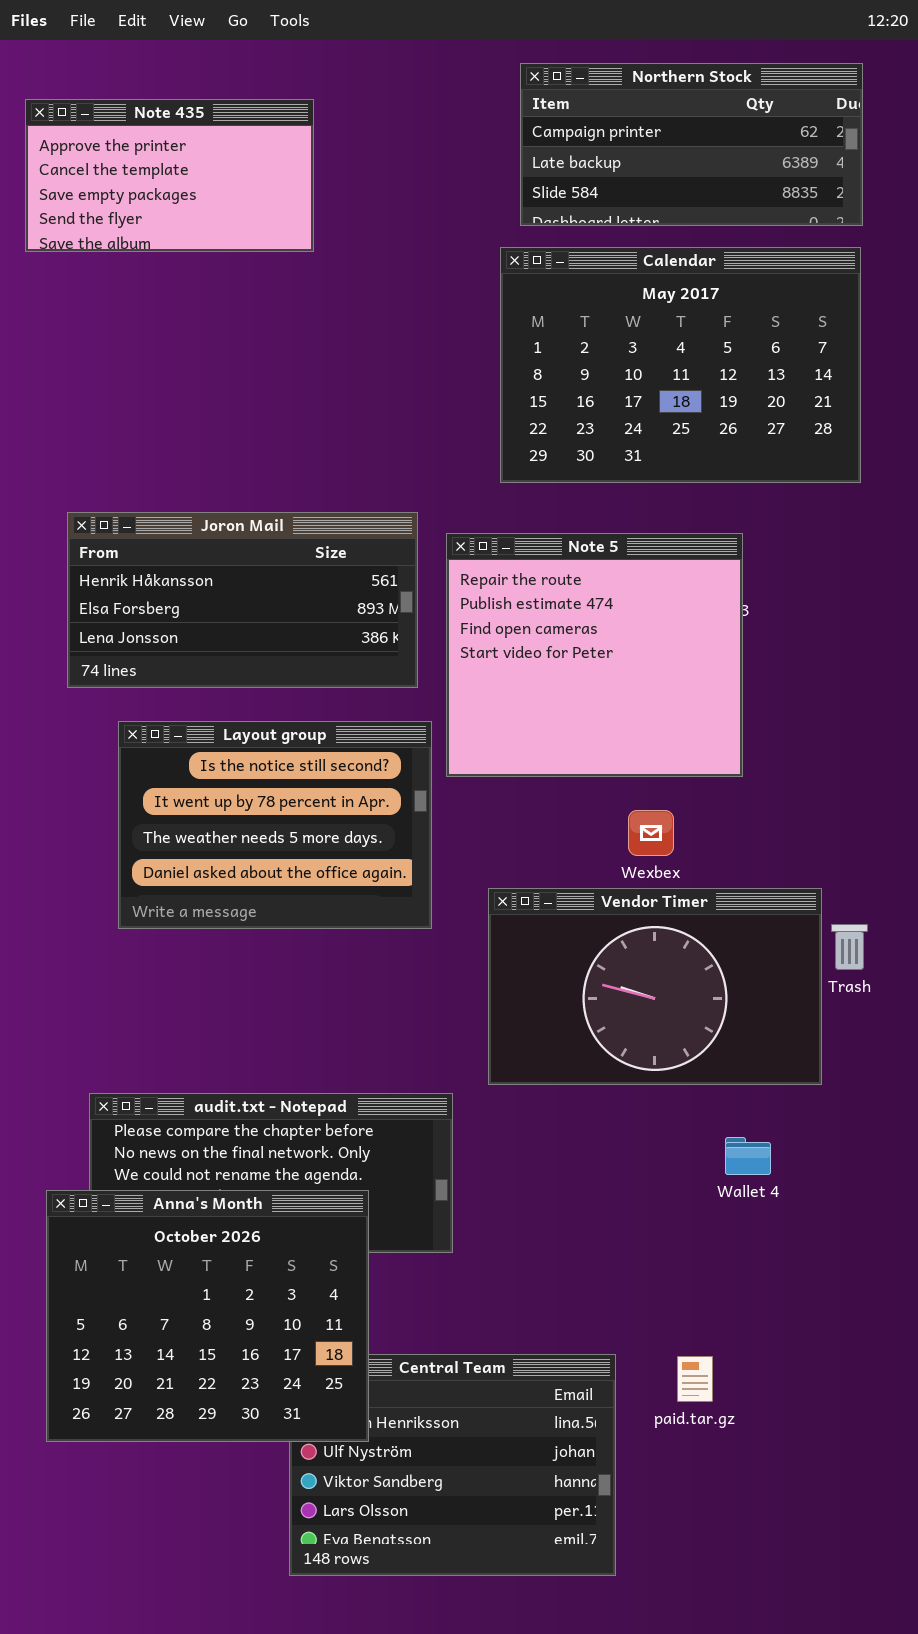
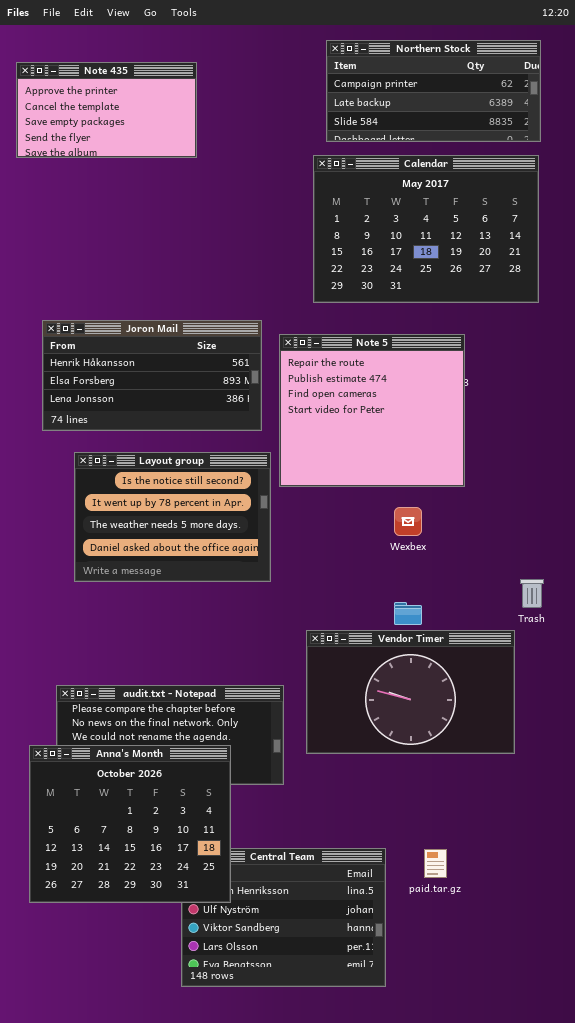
Vendor Timer: [488,888,822,1085] -> [306,630,515,754], moved

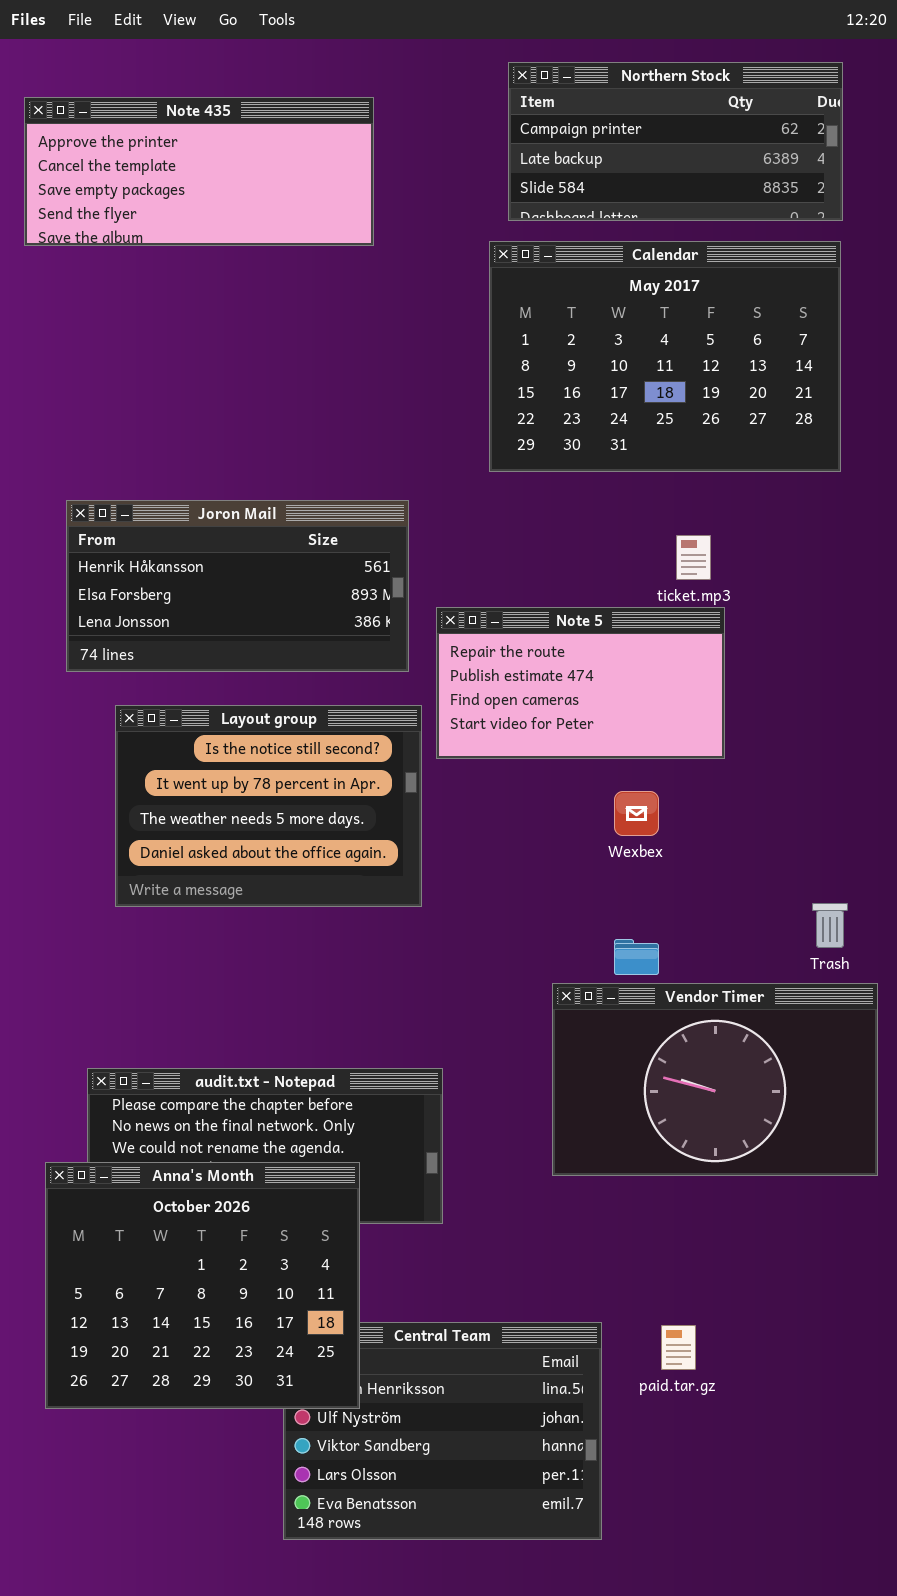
Note 435: [16,62,197,158] -> [24,97,374,246], resized
Note 5: [279,334,465,487] -> [436,607,725,759], resized
Vendor Timer: [306,630,515,754] -> [552,983,878,1176], moved

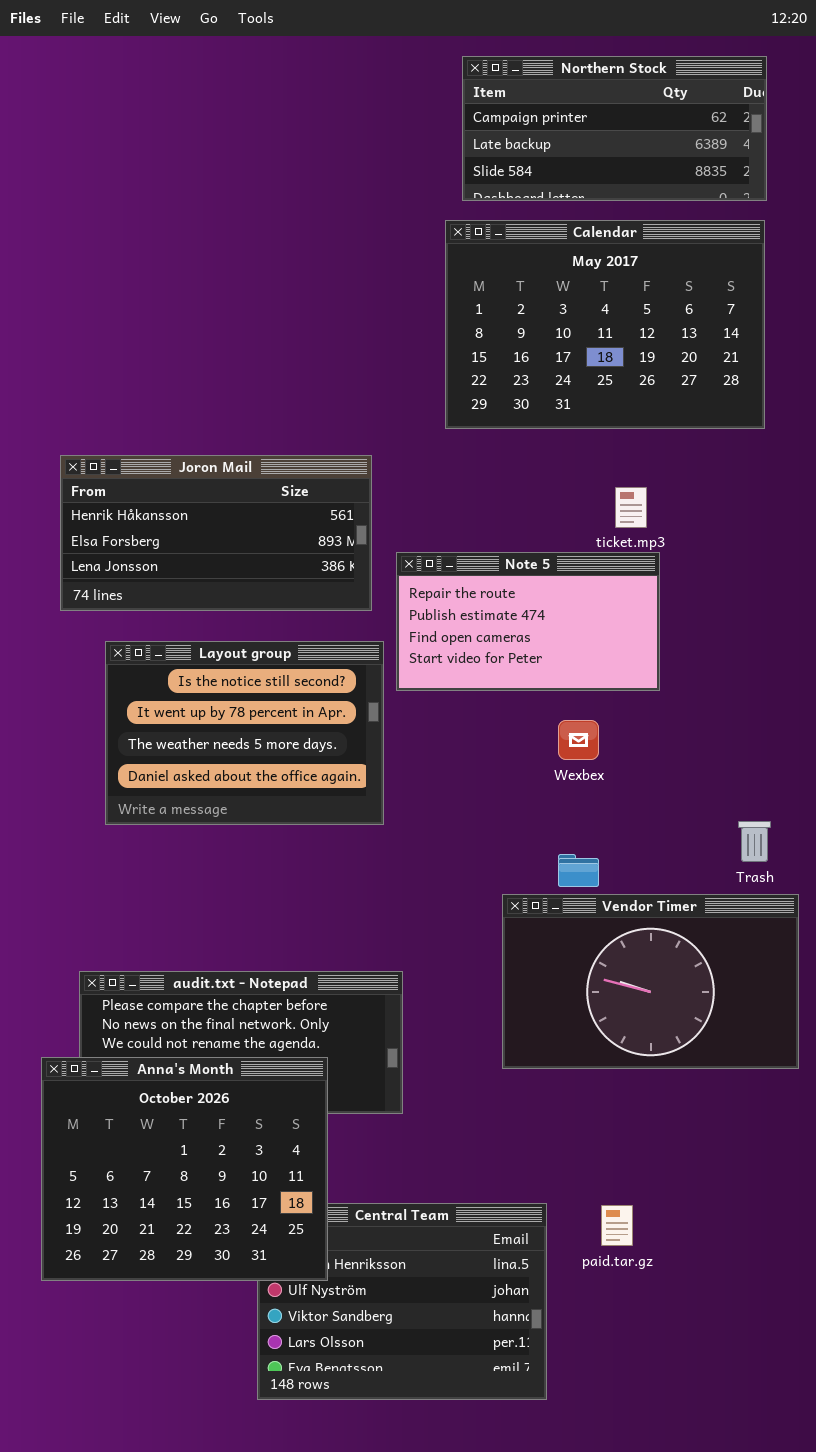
Note 435: [24,97,374,246] -> none, closed

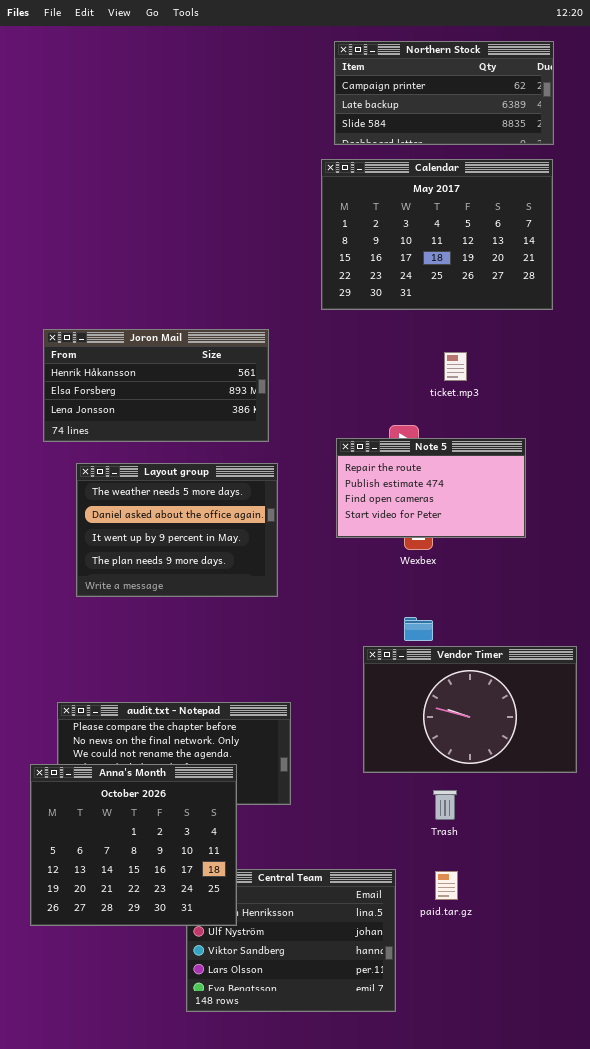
Note 5: [396,552,660,691] -> [336,438,526,538], moved
Layout group: [105,641,384,825] -> [76,463,278,597], scrolled down 2 rows
Trash: [738,821,771,862] -> [433,790,457,820], moved

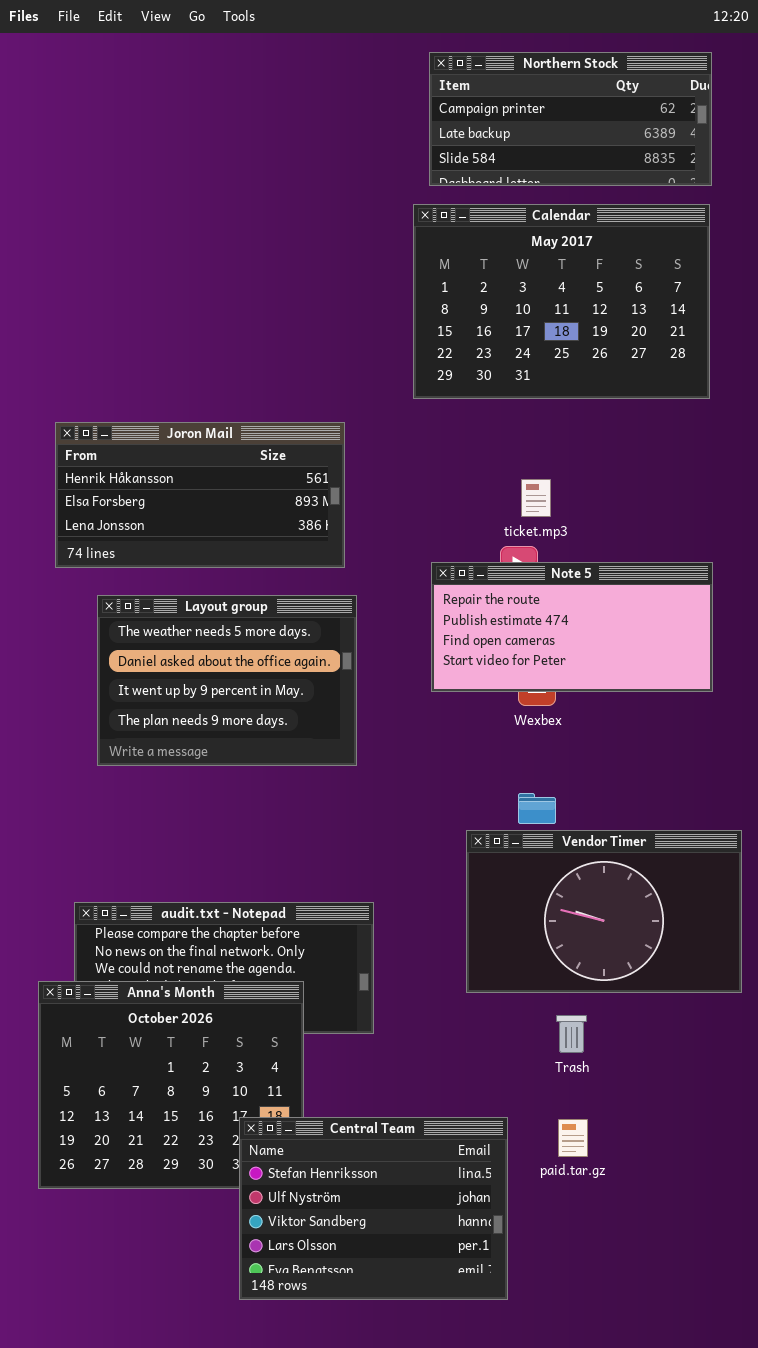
ticket.mp3: [444,352,467,381] -> [521,479,551,517], moved
Note 5: [336,438,526,538] -> [431,562,713,692], resized
Central Team: [186,869,396,1012] -> [239,1117,508,1300], raised

